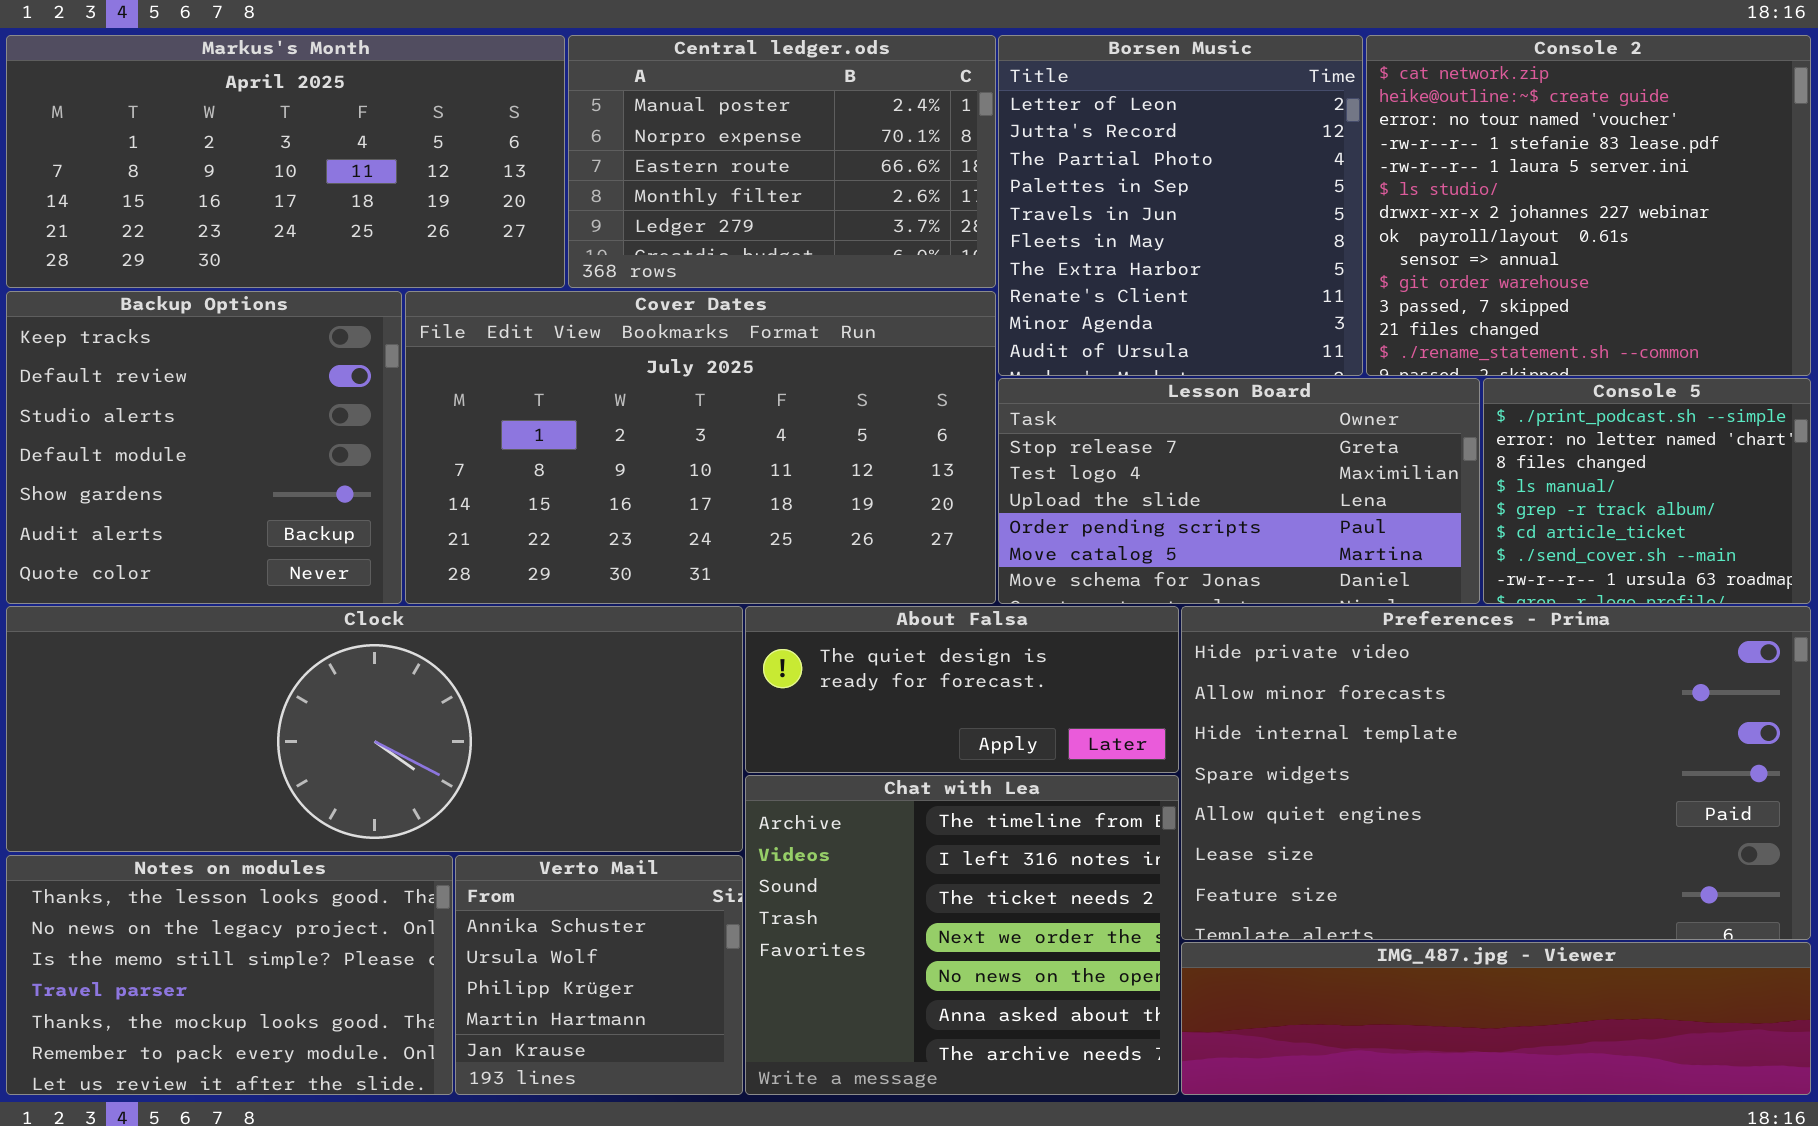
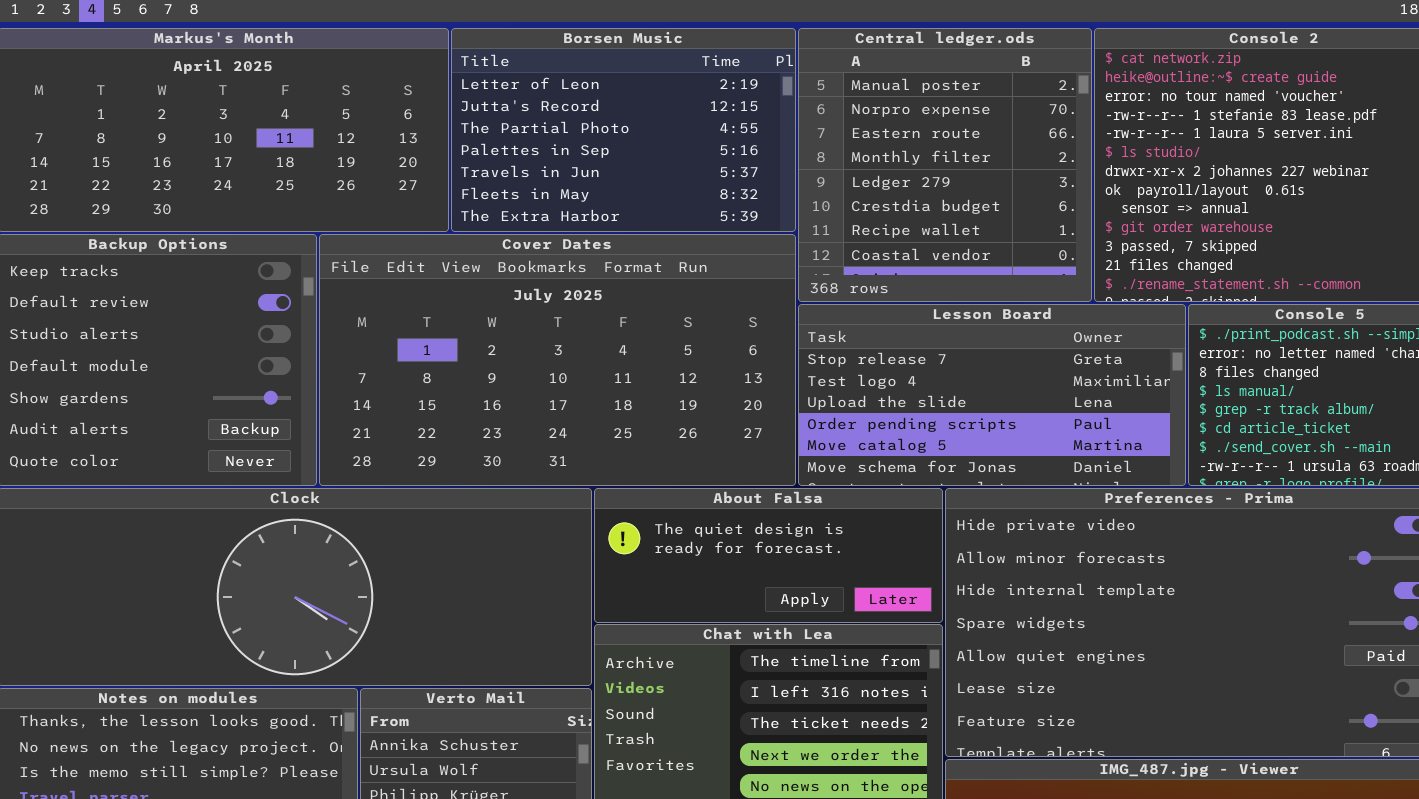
Central ledger.ods: [568,35,996,288] -> [798,28,1092,302], moved, resized
Borsen Music: [998,35,1363,376] -> [451,28,796,232], moved, resized

